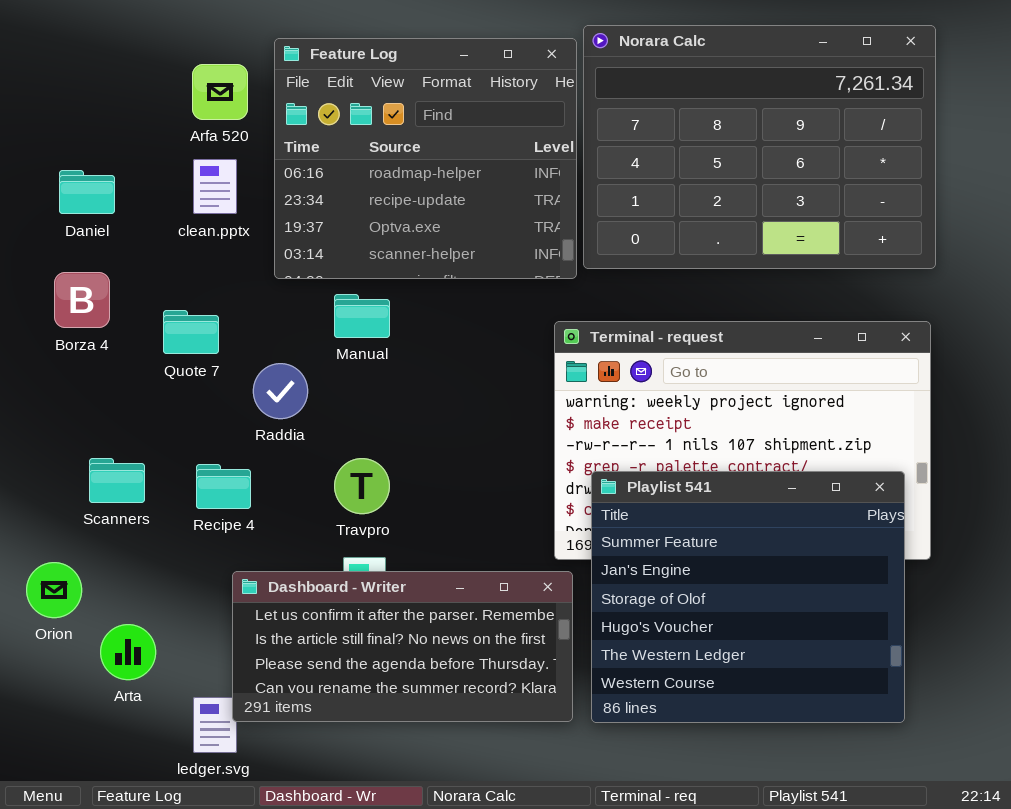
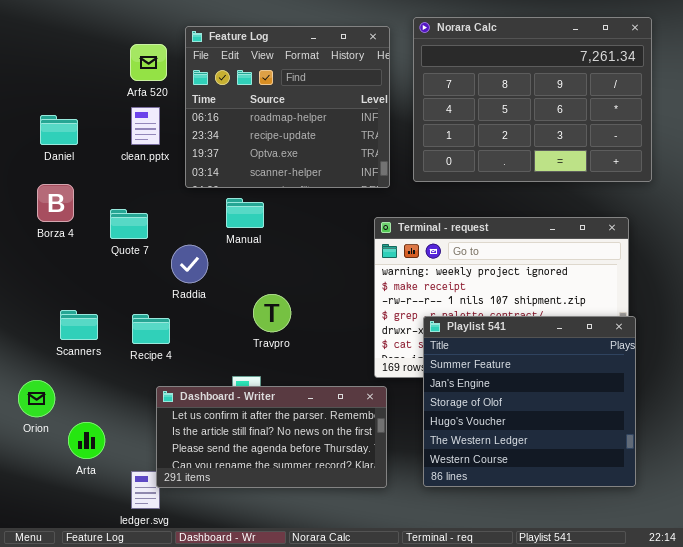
Norara Calc: [583,25,936,269] -> [413,17,652,182], moved
Travpro: [334,458,390,514] -> [253,294,291,332], moved
Playlist 541: [591,471,905,723] -> [423,316,636,487], moved

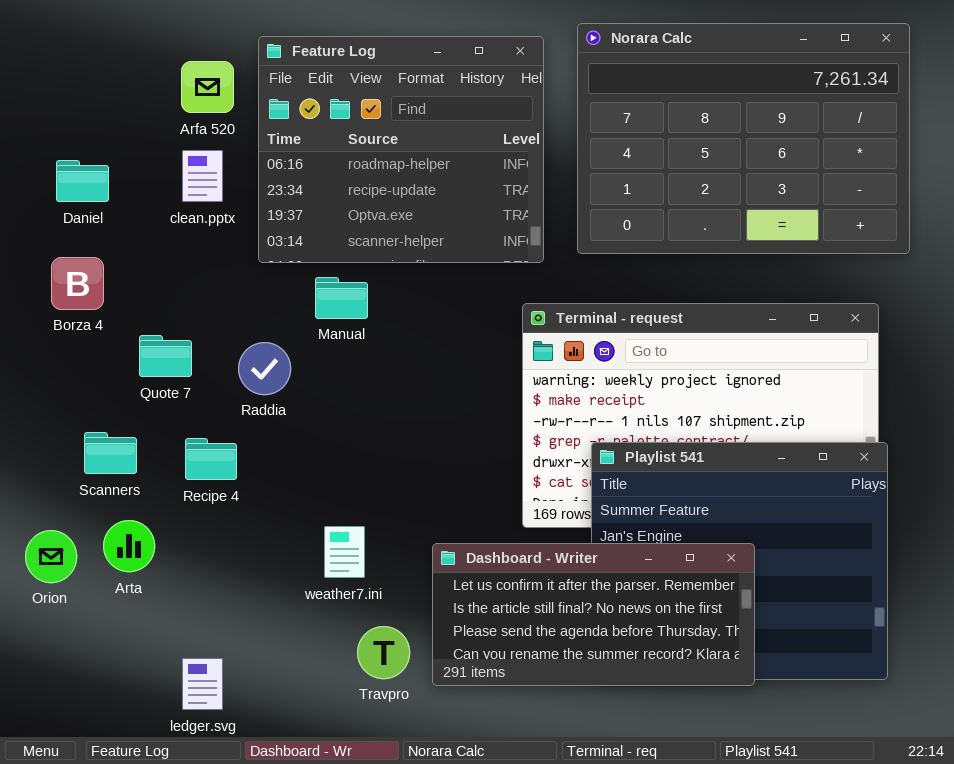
Quote 7: [110,209,148,239] -> [139,335,192,377], moved
Travpro: [253,294,291,332] -> [357,626,410,679], moved
Dashboard - Writer: [156,386,387,488] -> [432,543,755,686], moved
Arta: [68,422,105,459] -> [103,520,155,572], moved

